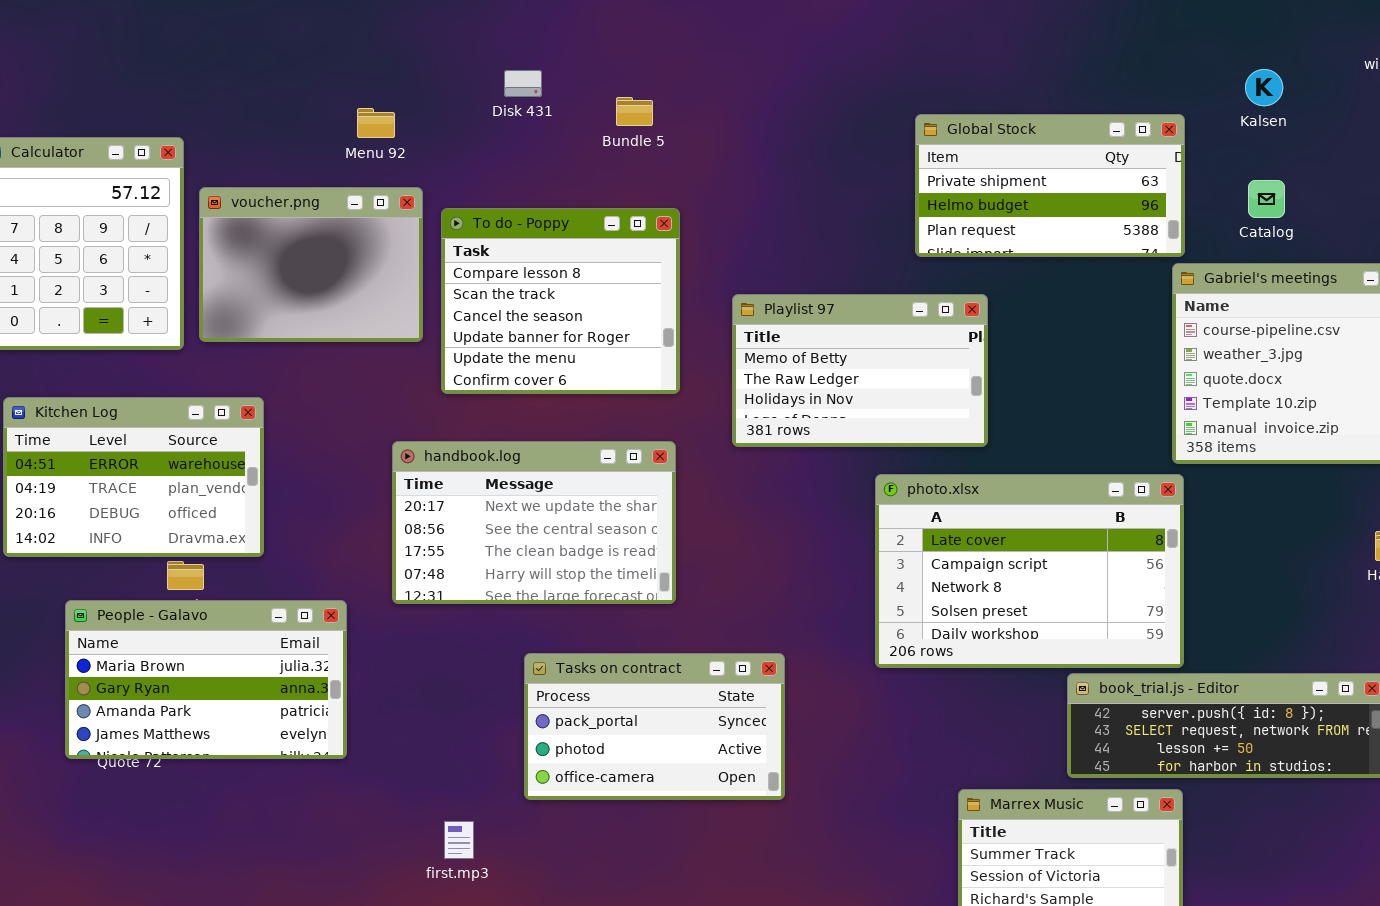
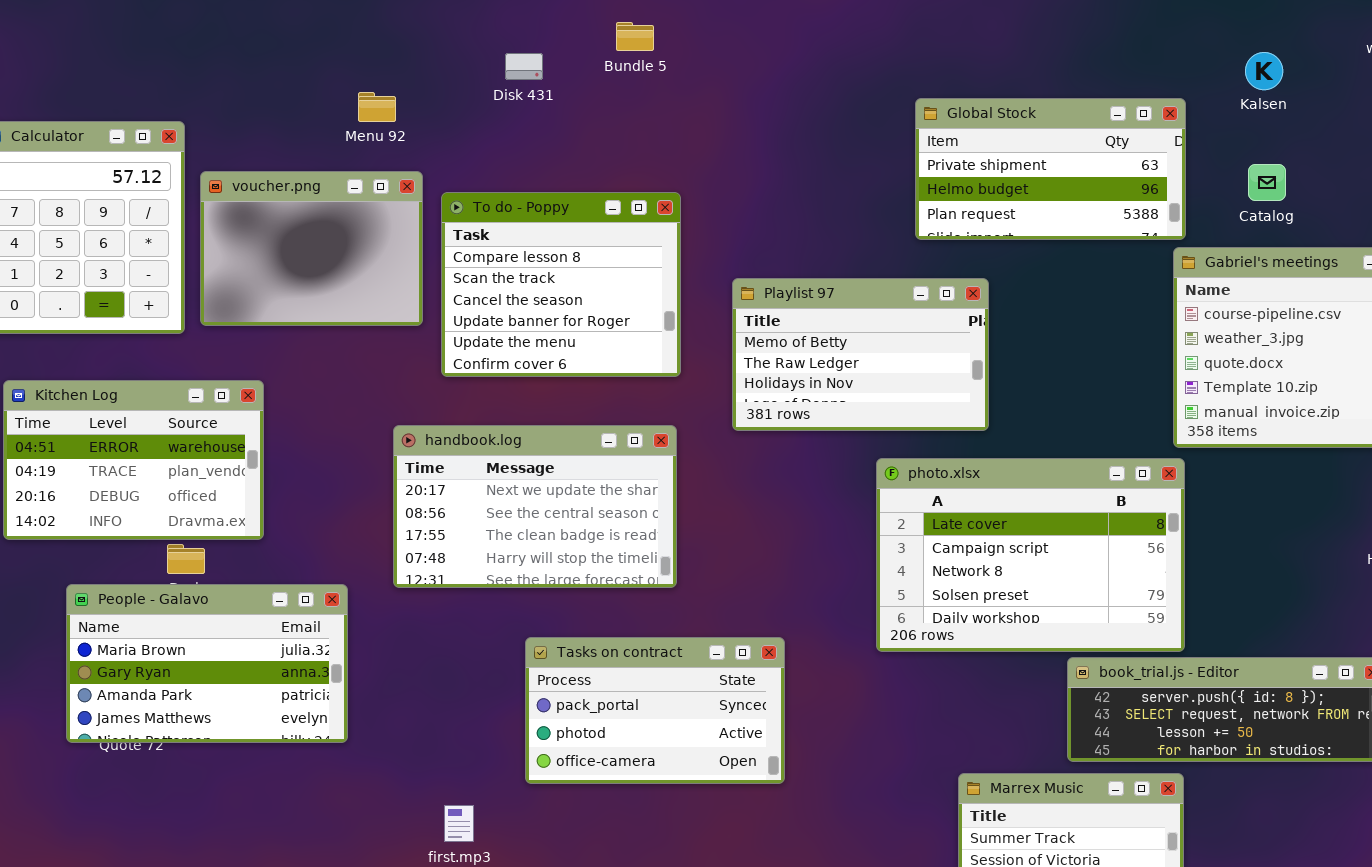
Bundle 5: [616,97,653,126] -> [616,22,654,51], moved

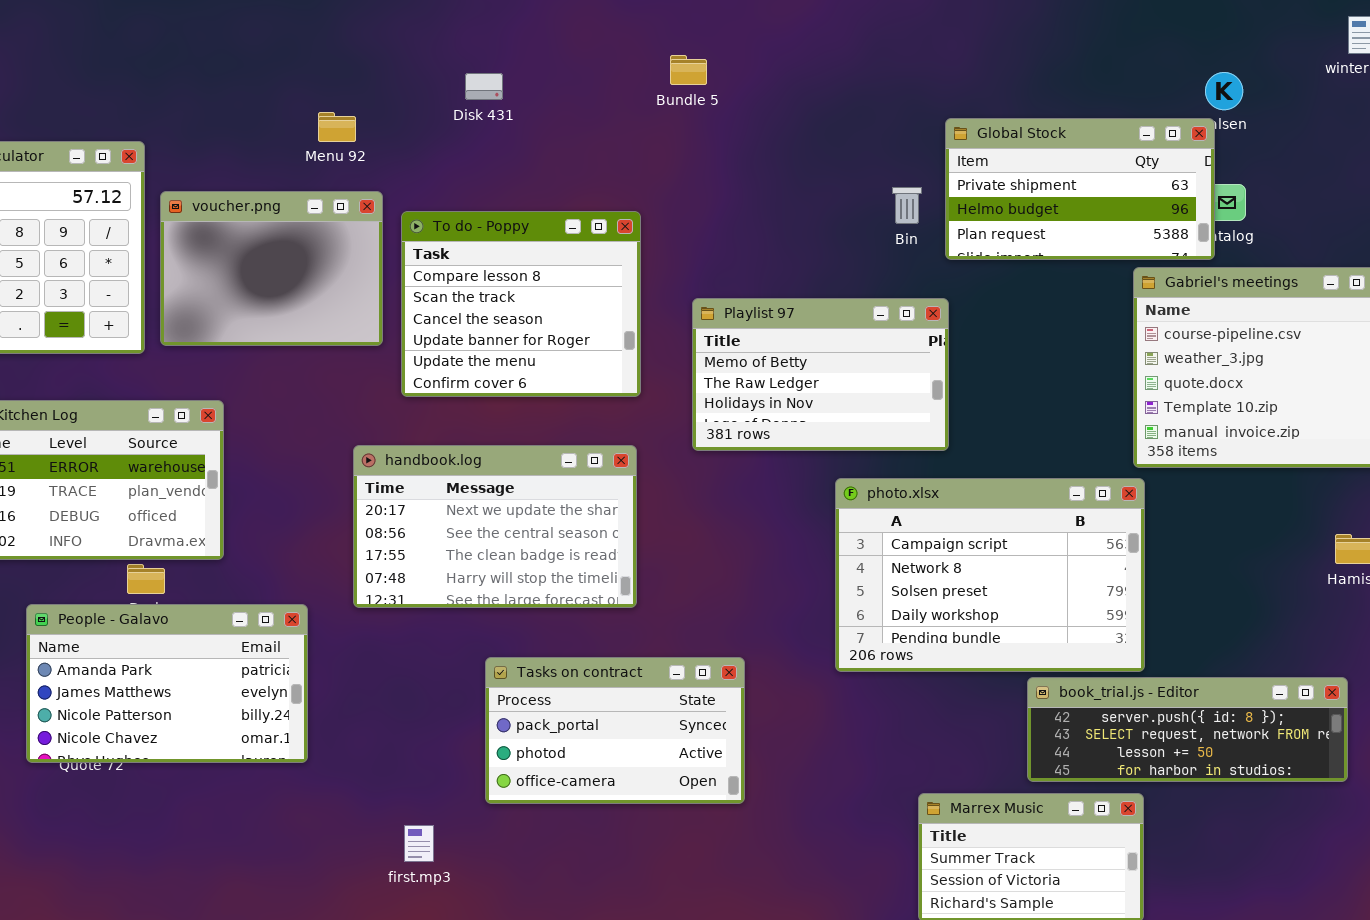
Bundle 5: [616,22,654,51] -> [670,55,707,85], moved
Global Stock: [915,98,1186,240] -> [945,118,1215,260], moved
photo.xlsx: [876,458,1185,652] -> [835,478,1145,672], scrolled down 1 row
People - Galavo: [66,584,348,743] -> [26,604,308,763], scrolled down 2 rows

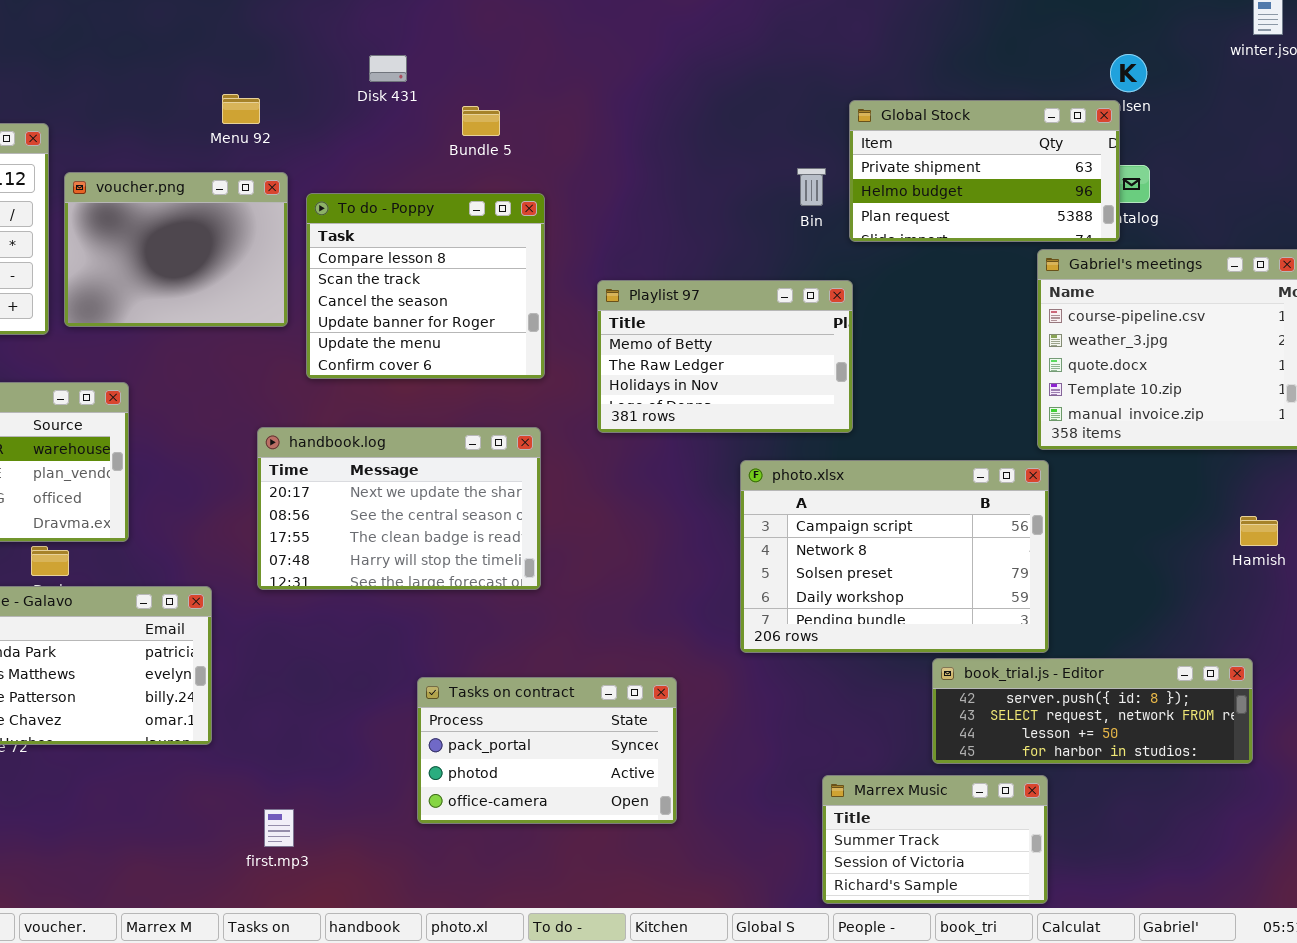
Bundle 5: [670,55,707,85] -> [462,106,500,136], moved
Tasks on contract: [485,657,745,804] -> [417,677,677,824], moved
first.mp3: [404,825,434,862] -> [264,809,294,847], moved

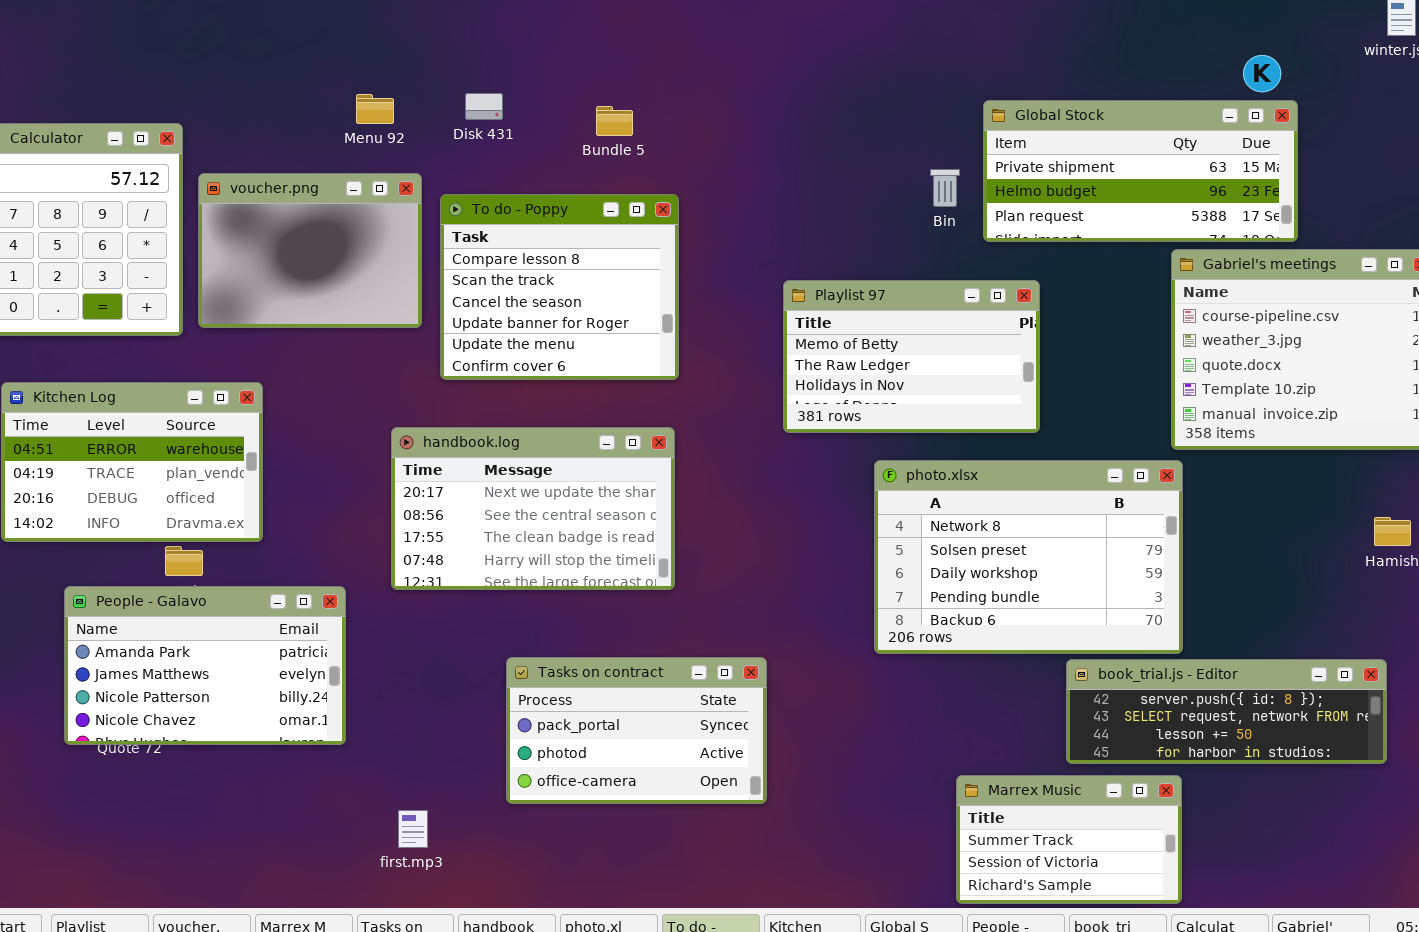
Disk 431: [369,55,407,82] -> [465,93,503,120], moved
Global Stock: [849,100,1120,242] -> [983,100,1298,242], resized
Playlist 97: [597,280,853,433] -> [783,280,1040,433], moved
photo.xlsx: [740,460,1049,653] -> [874,460,1183,654], scrolled down 1 row
Tasks on contract: [417,677,677,824] -> [506,657,767,804], moved

